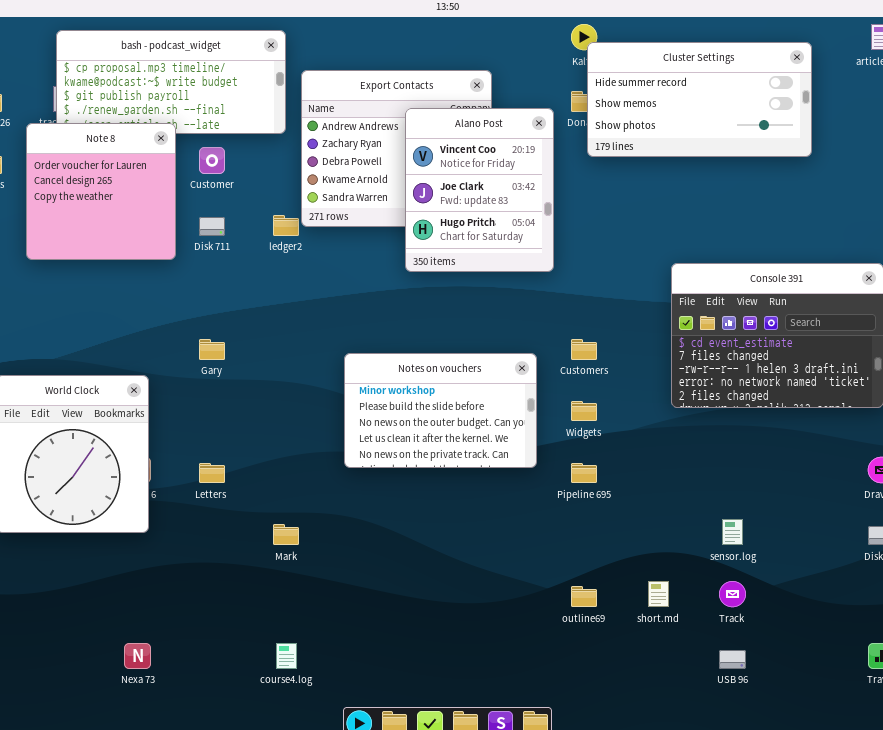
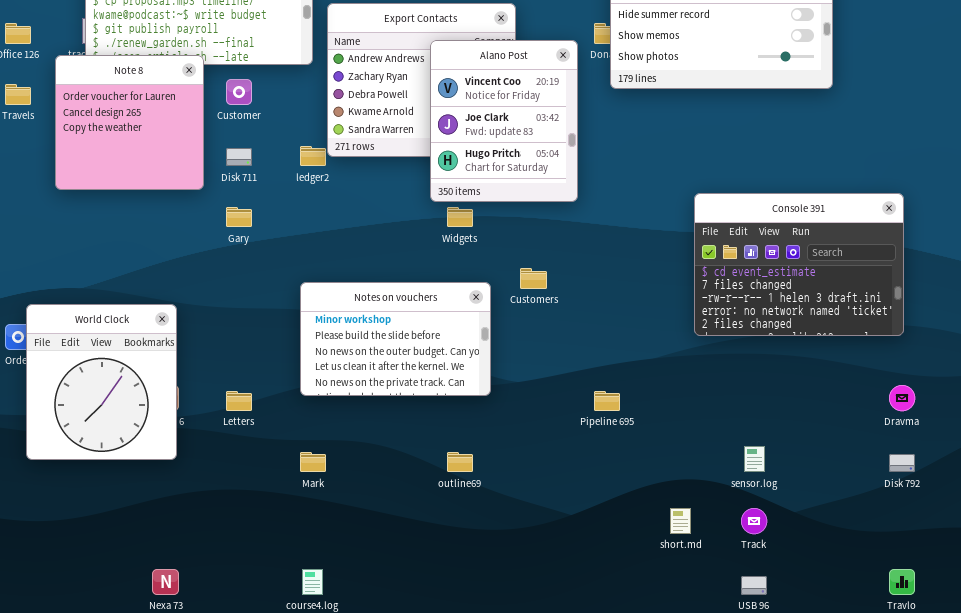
Gary: [199,339,225,360] -> [226,207,252,227], moved
Customers: [571,339,597,360] -> [520,268,547,289], moved
Notes on vouchers: [344,353,537,468] -> [300,282,491,396], moved
Widgets: [571,401,597,421] -> [447,207,473,227], moved
outline69: [571,586,597,607] -> [447,452,473,472], moved

